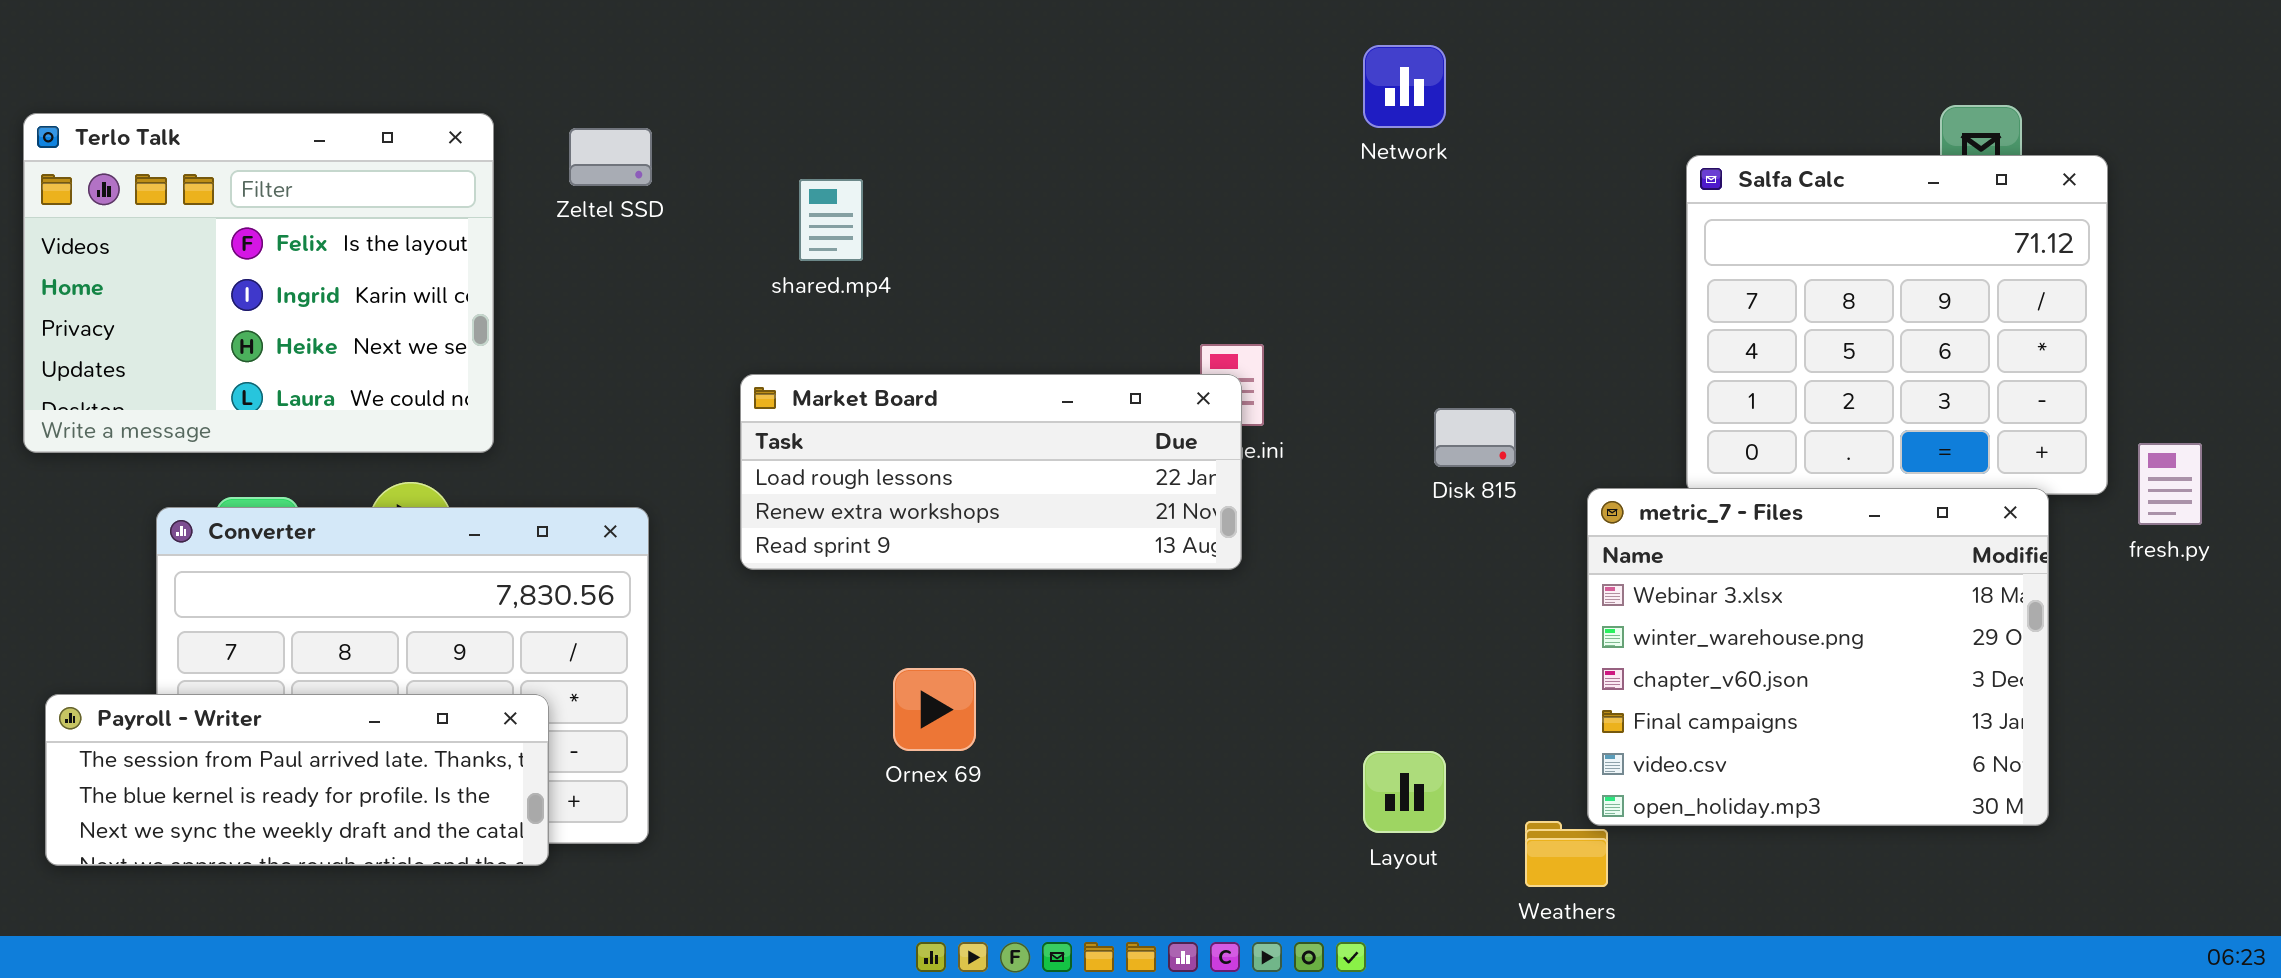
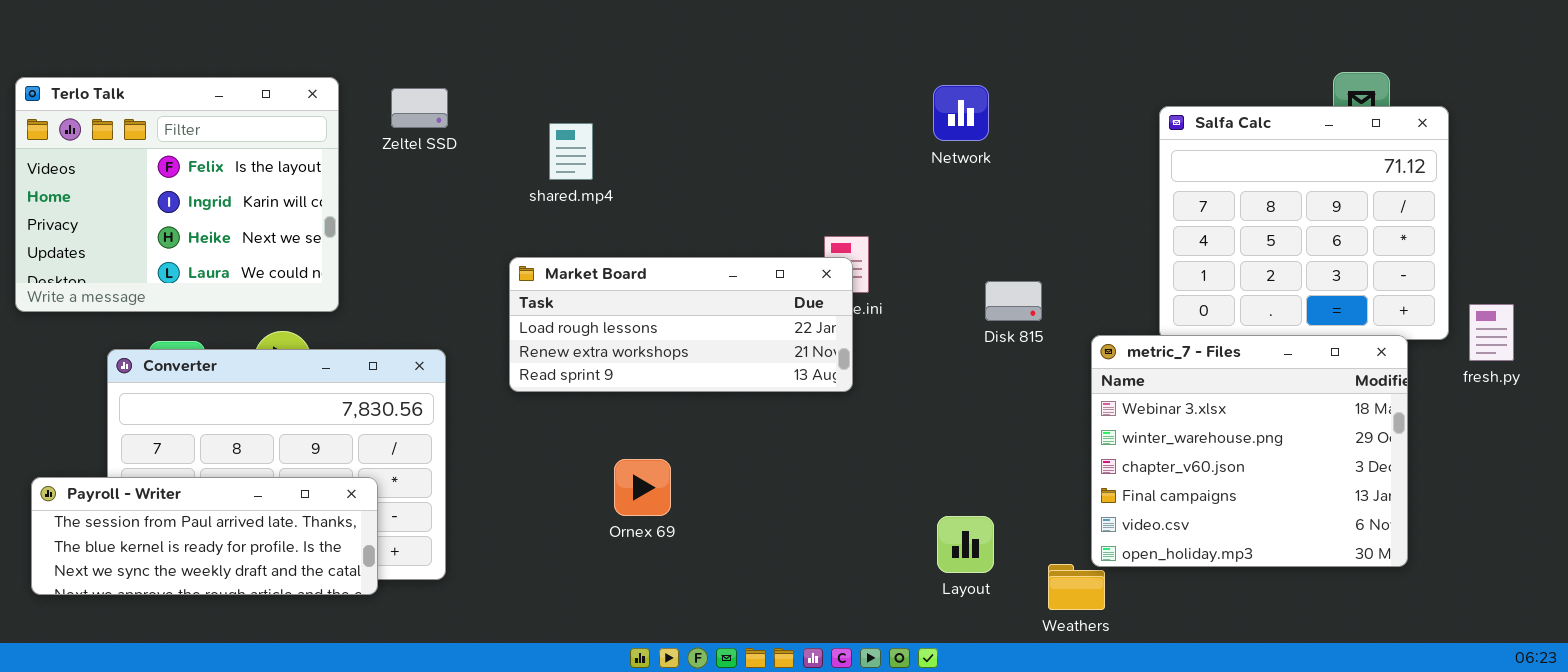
Network: [1363,45,1446,128] -> [933,85,989,141], moved

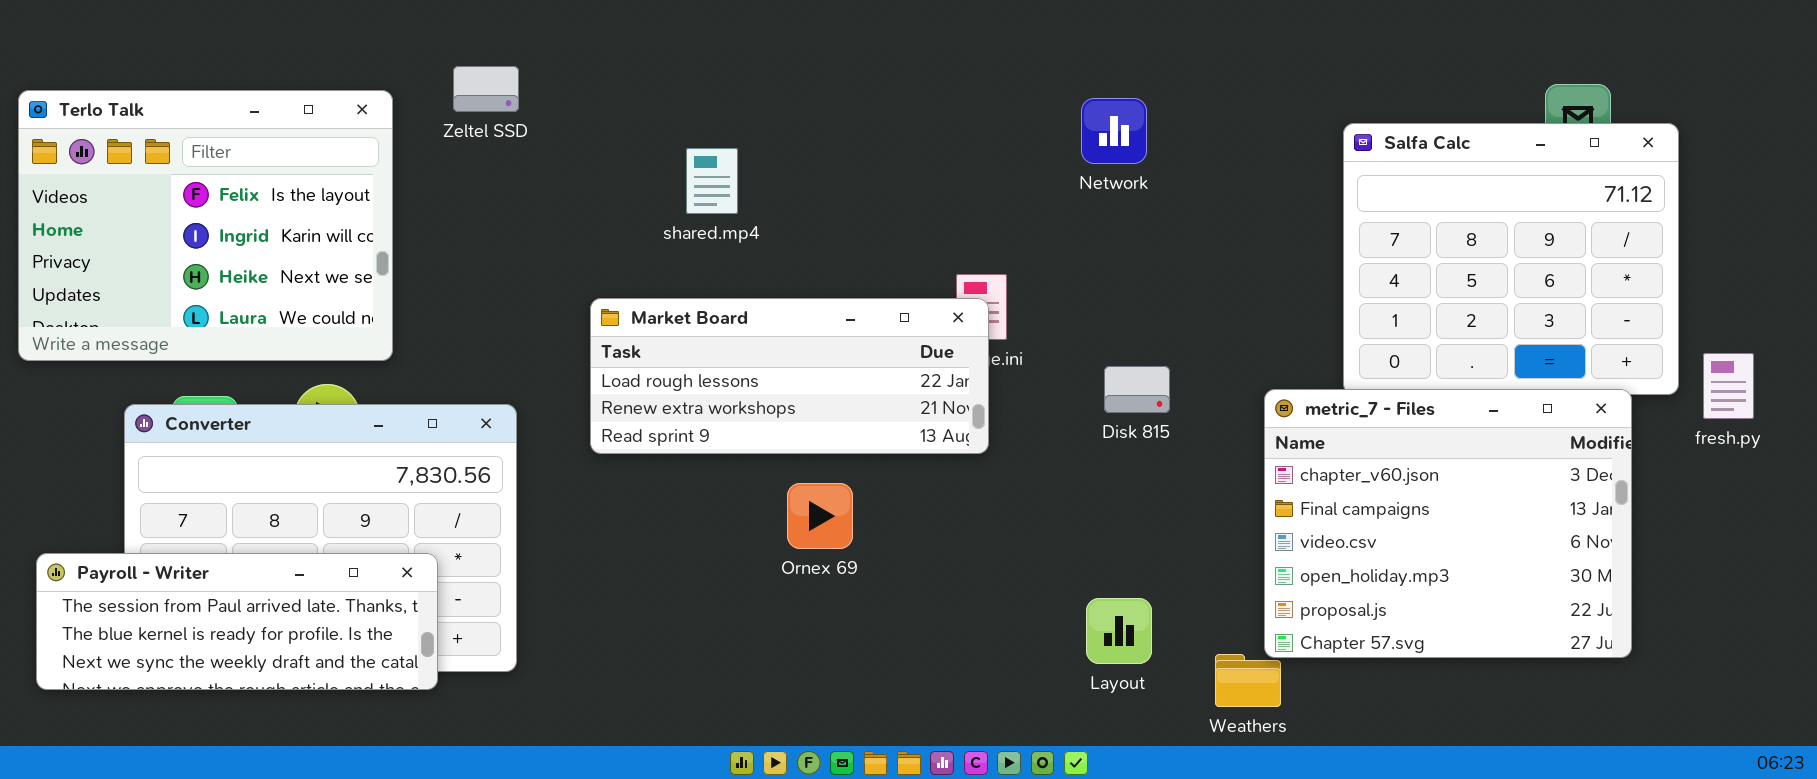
Zeltel SSD: [391,88,448,128] -> [453,66,519,112], moved
shared.mp4: [549,123,593,180] -> [686,148,738,214], moved
Disk 815: [985,281,1042,321] -> [1104,366,1170,413], moved
metric_7 - Files: [1091,335,1408,567] -> [1264,389,1632,658], scrolled down 2 rows
Ornex 69: [614,459,671,516] -> [787,483,853,549], moved

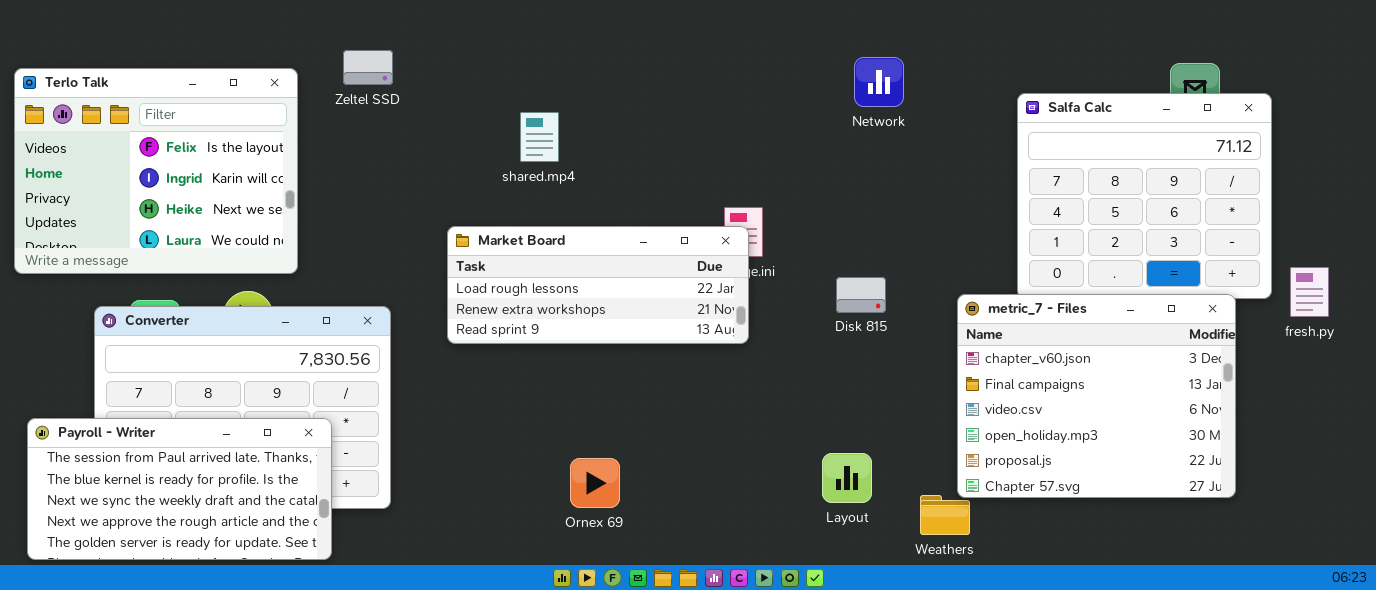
Network: [1081,98,1147,164] -> [854,57,904,107], moved
Ornex 69: [787,483,853,549] -> [570,458,620,508], moved
Payroll - Writer: [36,553,438,690] -> [27,418,332,560], resized

